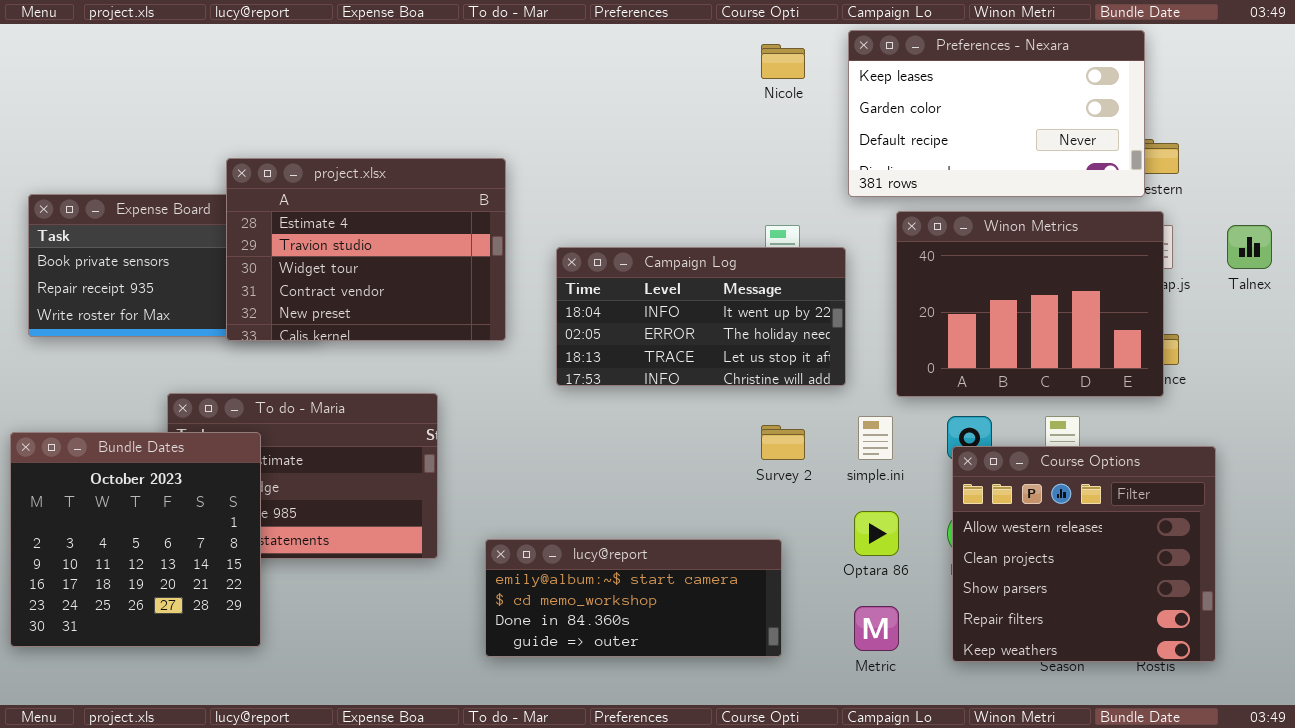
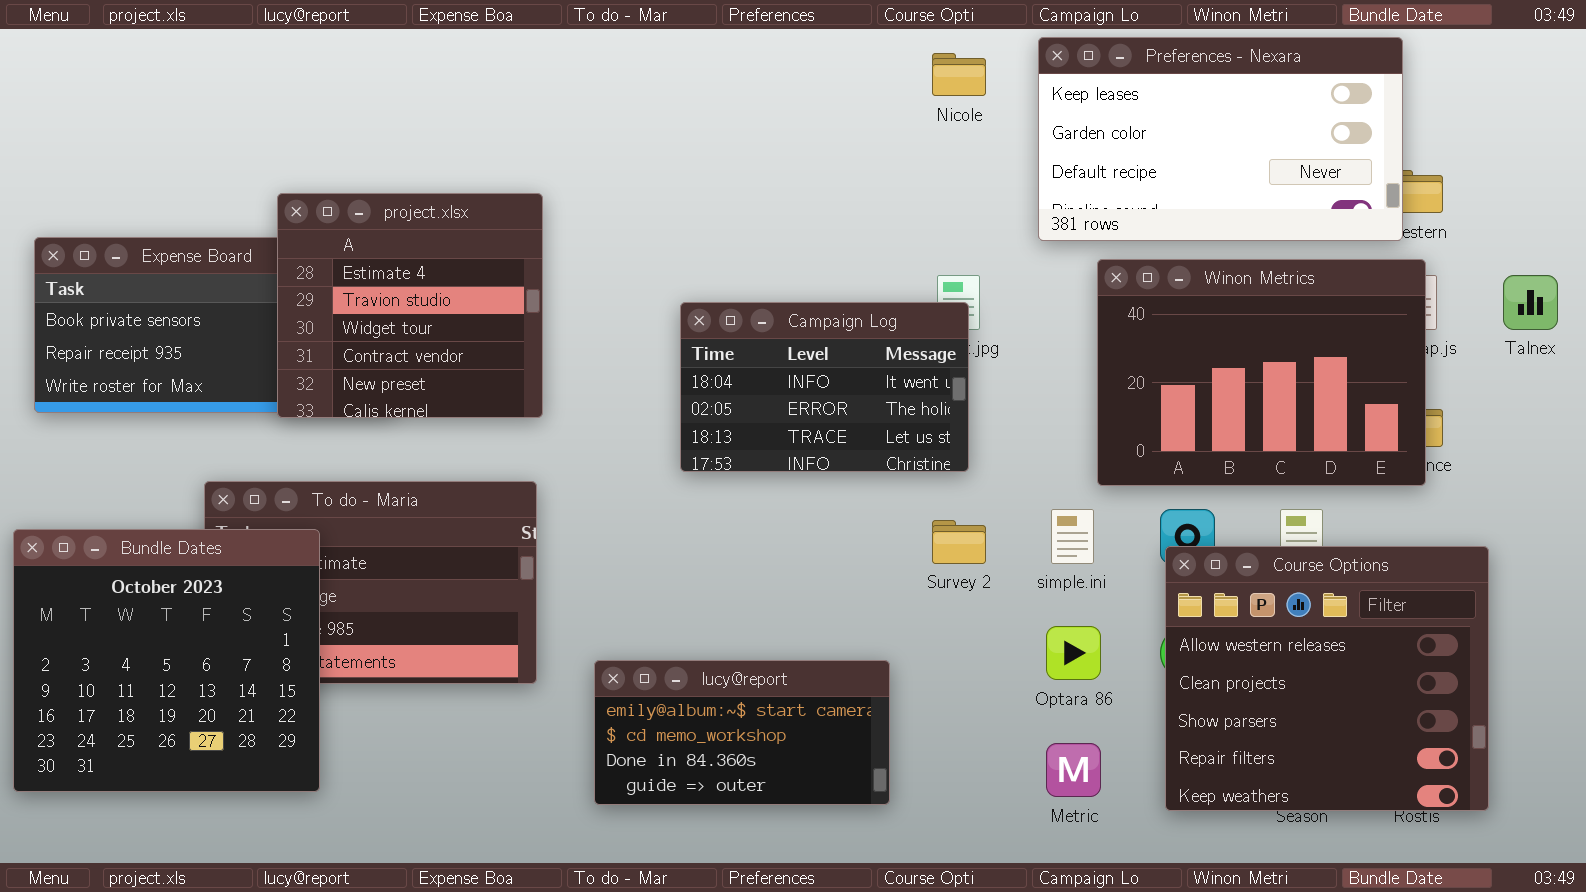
project.xlsx: [226,158,506,341] -> [277,193,543,418], resized
Campaign Log: [556,247,846,386] -> [680,302,969,472], resized
lucy@report: [485,539,782,657] -> [594,660,890,805], resized

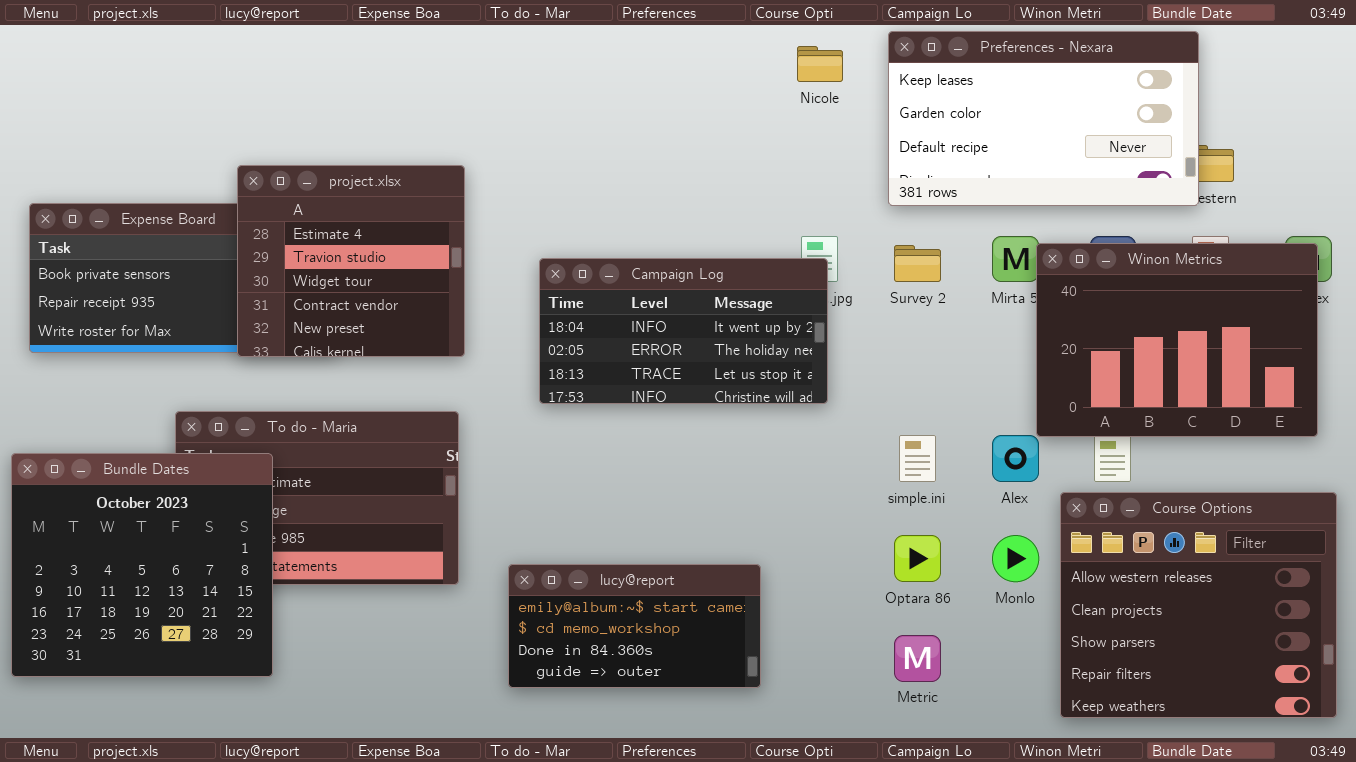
Winon Metrics: [1097,259,1426,486] -> [1036,243,1318,437], moved
Campaign Log: [680,302,969,472] -> [539,258,828,404], resized
Survey 2: [932,520,986,564] -> [894,245,941,282], moved
Course Options: [1165,546,1489,811] -> [1060,492,1337,718], moved

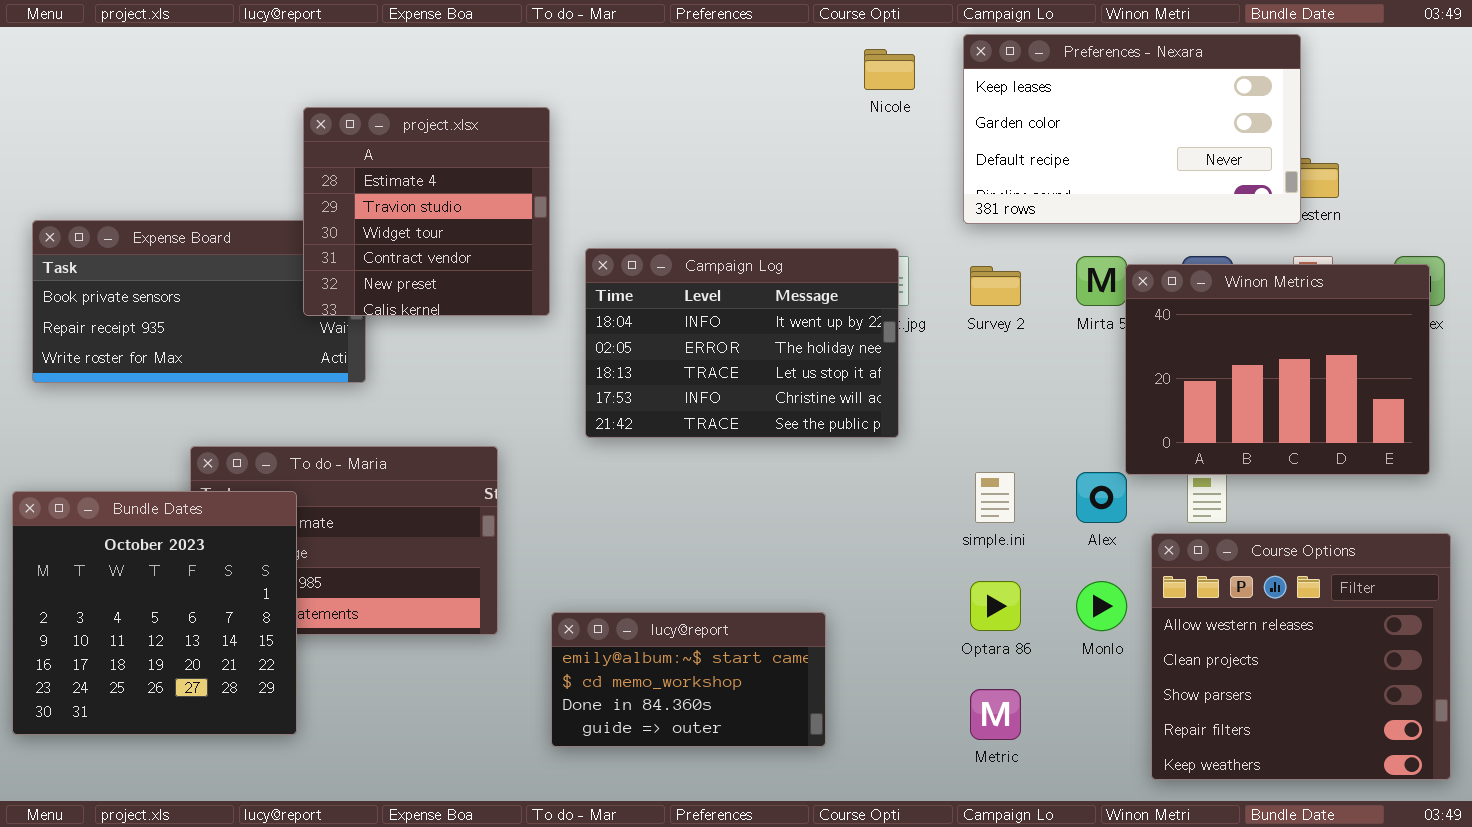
project.xlsx: [237,165,465,357] -> [303,107,550,316], moved
Campaign Log: [539,258,828,404] -> [585,248,899,438], resized

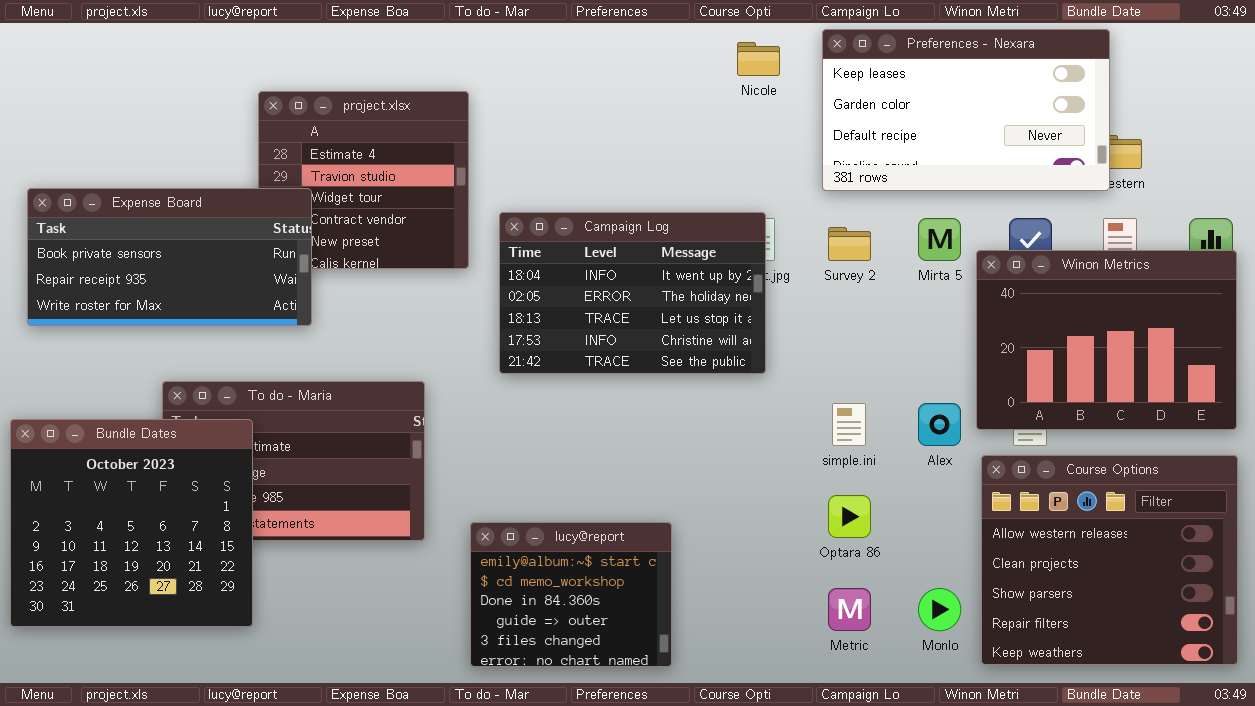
Expense Board: [32,220,366,383] -> [27,188,312,326], raised
Winon Metrics: [1125,264,1430,475] -> [976,250,1237,430], moved
Monlo: [1076,581,1127,631] -> [918,588,961,631], moved
lucy@report: [551,612,826,747] -> [470,522,672,667], resized

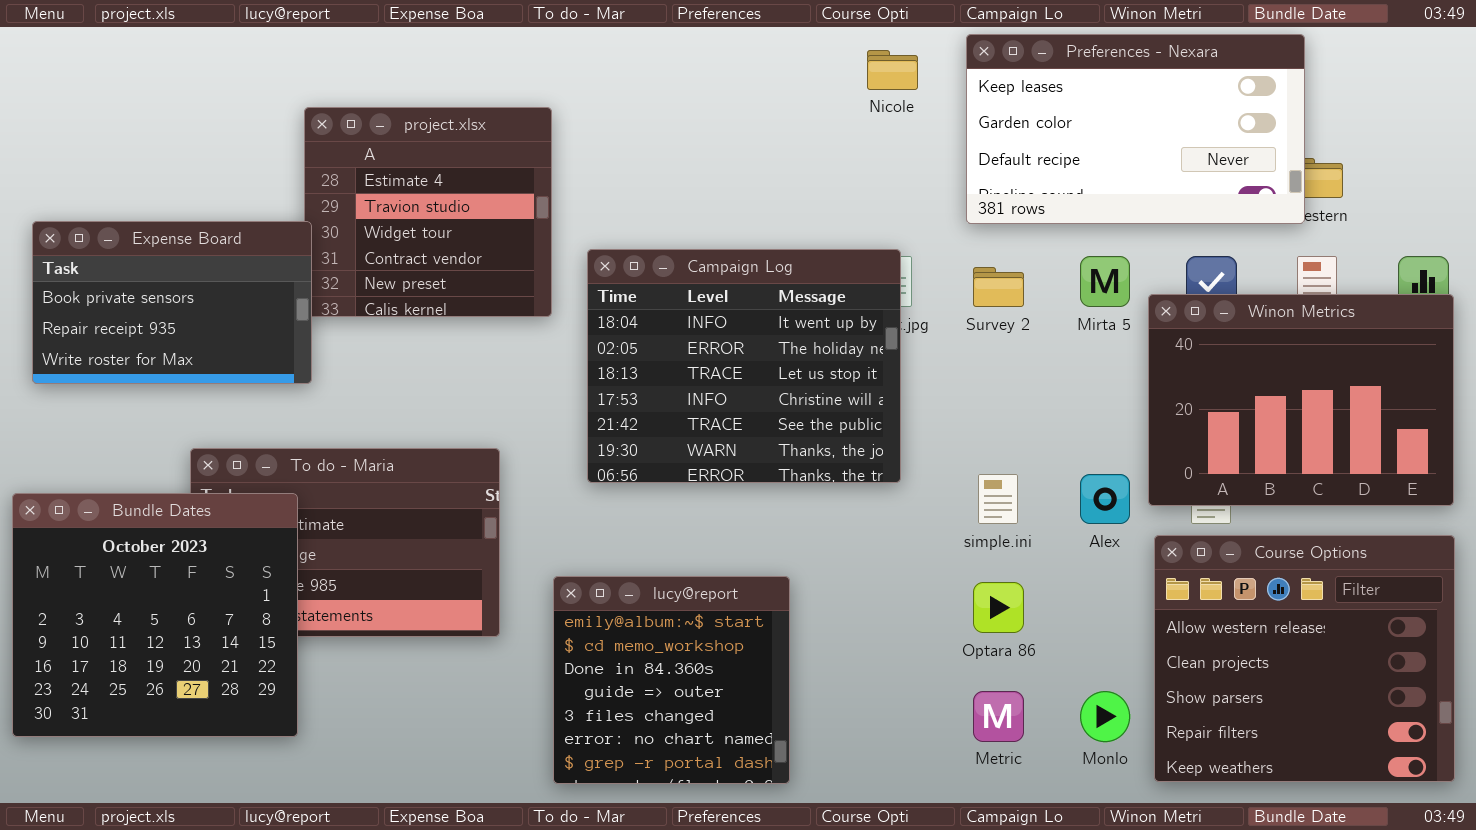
Expense Board: [27,188,312,326] -> [32,221,312,384], resized
Campaign Log: [499,212,766,374] -> [587,249,901,483], resized
lucy@report: [470,522,672,667] -> [553,576,790,784], resized

